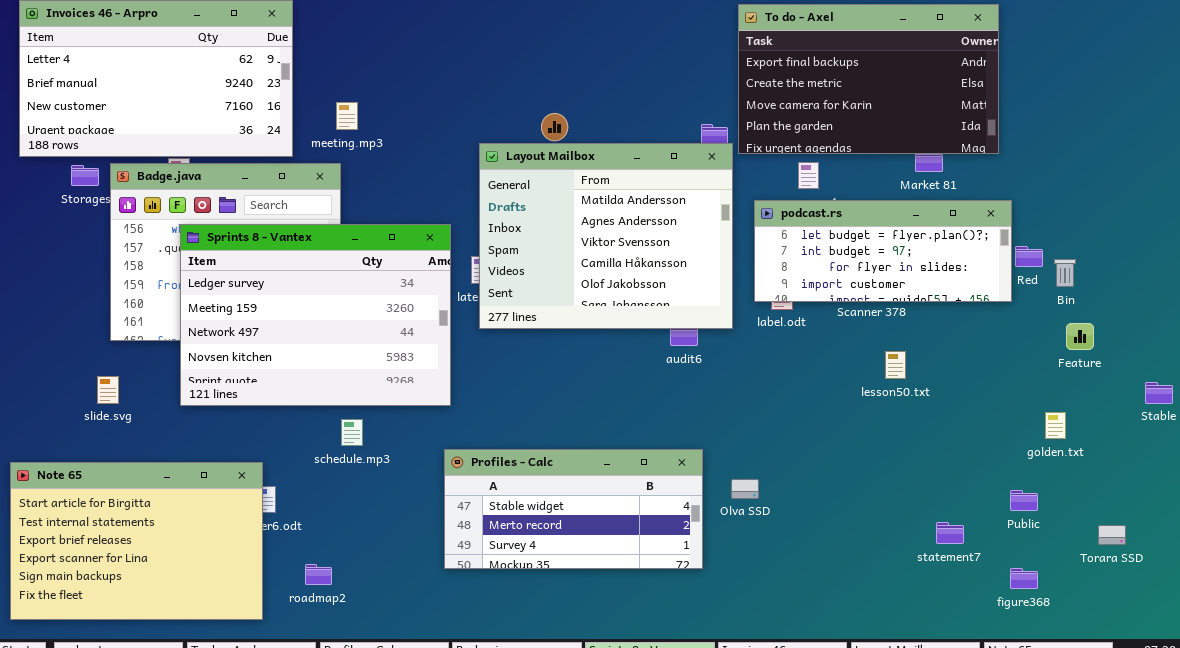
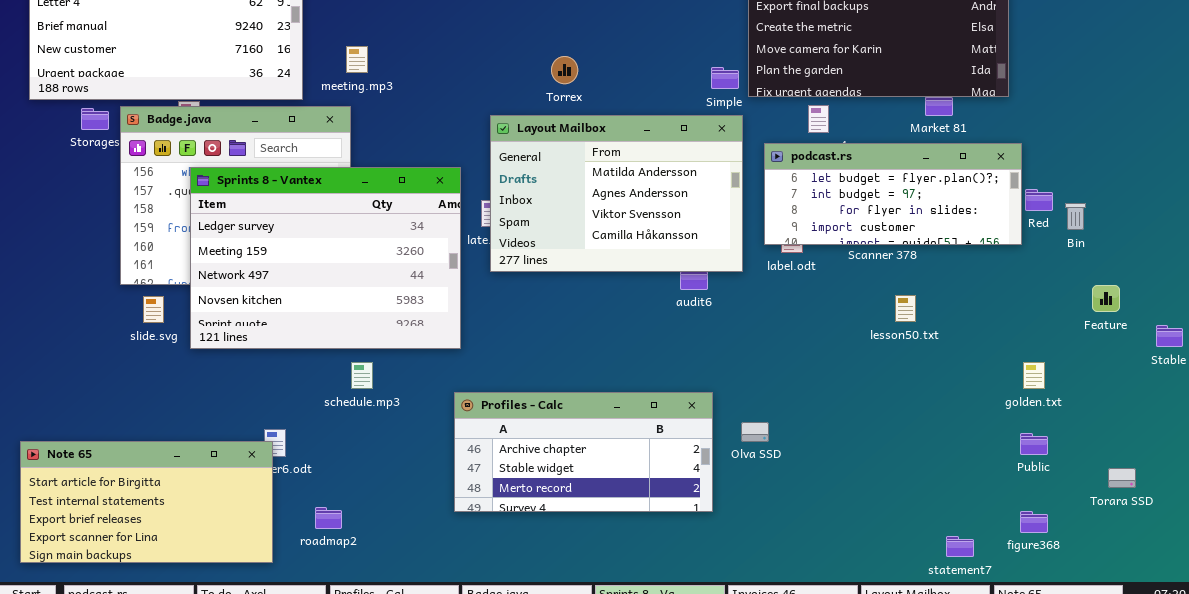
Layout Mailbox: [479,143,733,329] -> [490,115,743,272], resized
Feature: [1066,323,1094,350] -> [1092,285,1120,312], moved
slide.svg: [97,376,119,404] -> [143,296,164,323], moved
golden.txt: [1045,412,1066,439] -> [1023,362,1045,389], moved
Profiles - Calc: [444,449,703,569] -> [454,392,713,512], scrolled up 1 row
Note 65: [10,462,263,620] -> [20,441,273,563], resized
statement7: [936,522,964,544] -> [946,536,974,557], moved

